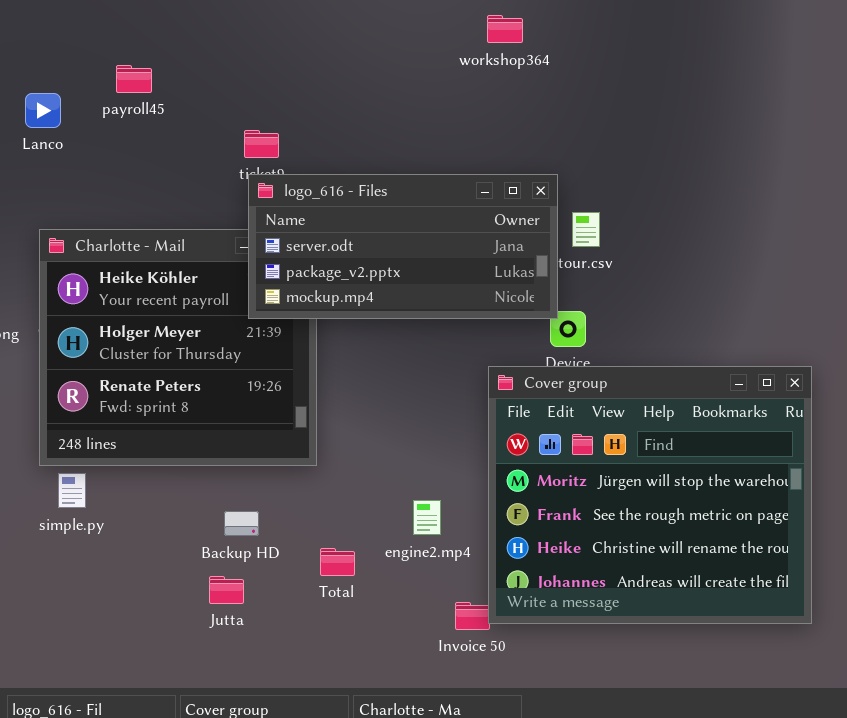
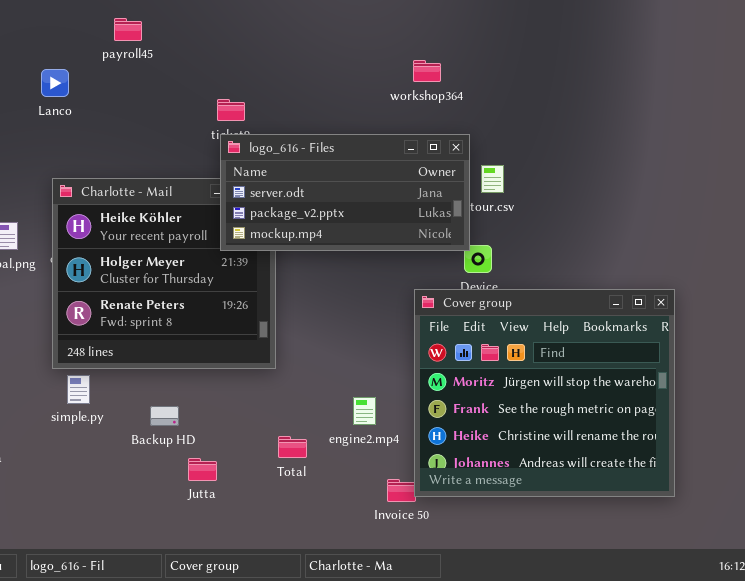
workshop364: [487,15,523,43] -> [413,60,441,82], moved
payroll45: [116,65,152,93] -> [114,18,142,41], moved
Backup HD: [224,511,259,536] -> [150,406,179,426], moved

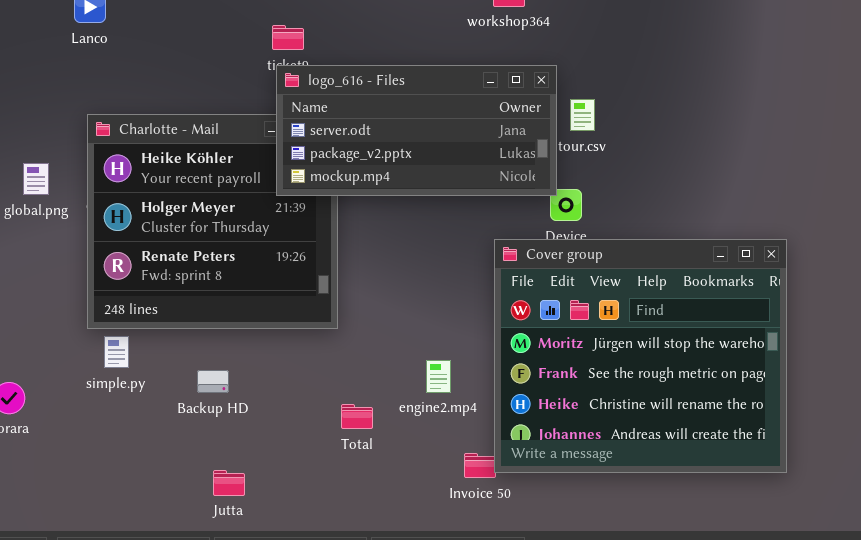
Jutta: [188,458,217,481] -> [213,470,245,496], moved

